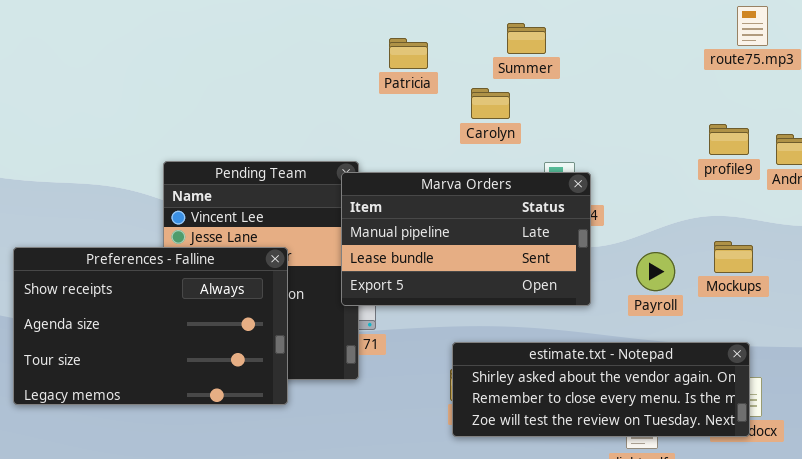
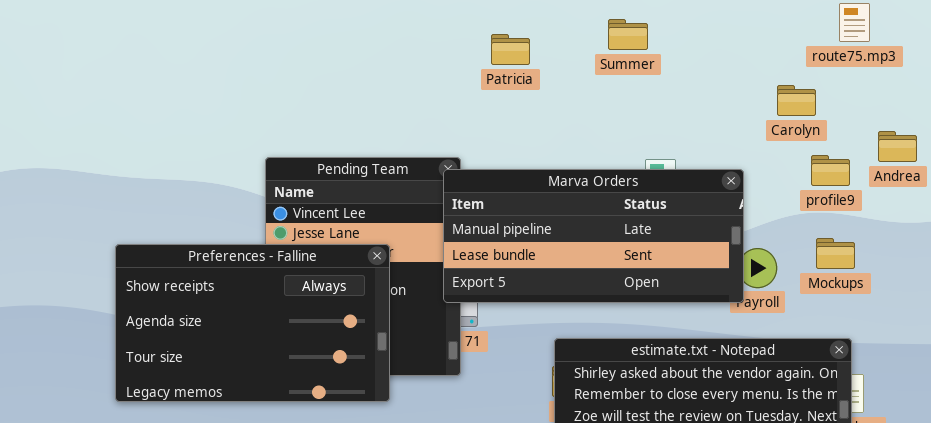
Carolyn: [471,88,510,119] -> [777,85,816,116], moved
profile9: [709,124,749,155] -> [811,155,850,186], moved
Marva Orders: [341,172,591,306] -> [443,169,744,303], resized

